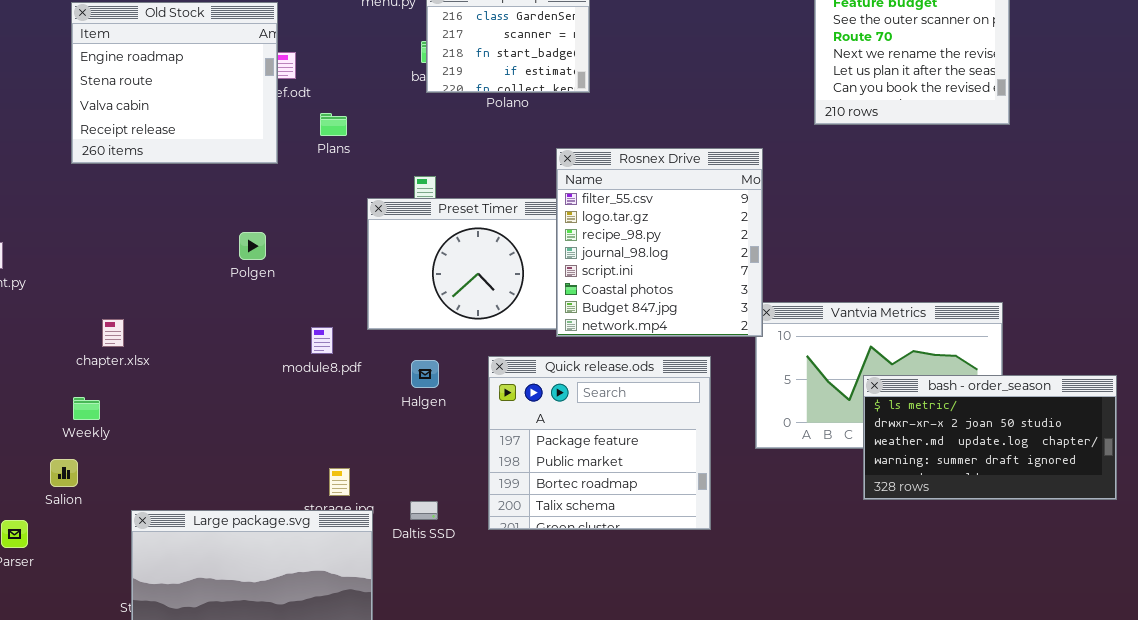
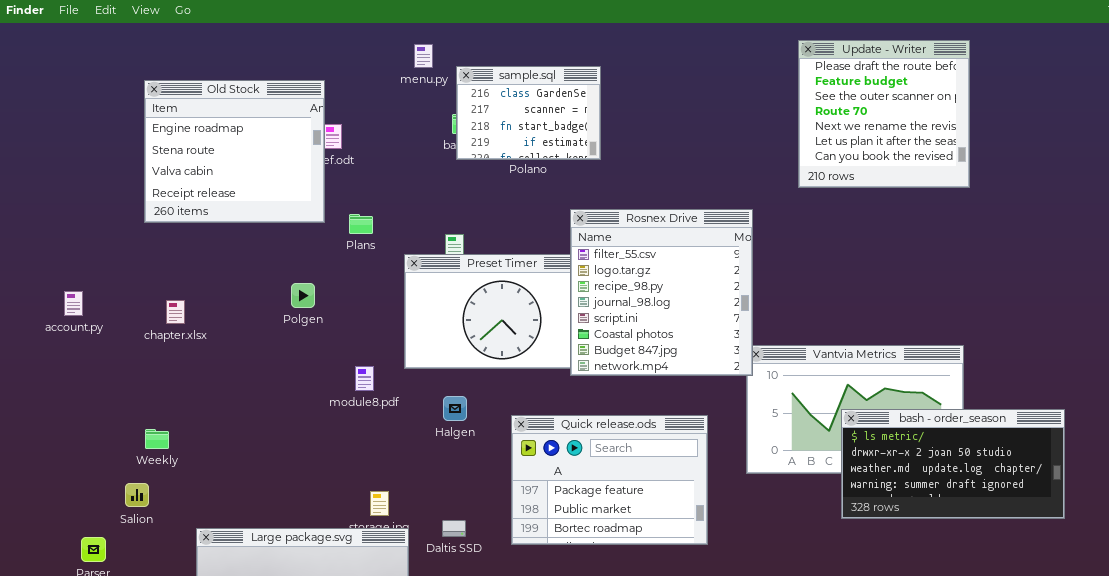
Plans: [320,113,347,136] -> [349,214,373,234], moved
chapter.xlsx: [102,319,124,347] -> [166,300,185,324], moved
Quick release.ods: [488,356,711,530] -> [511,415,708,545], resized

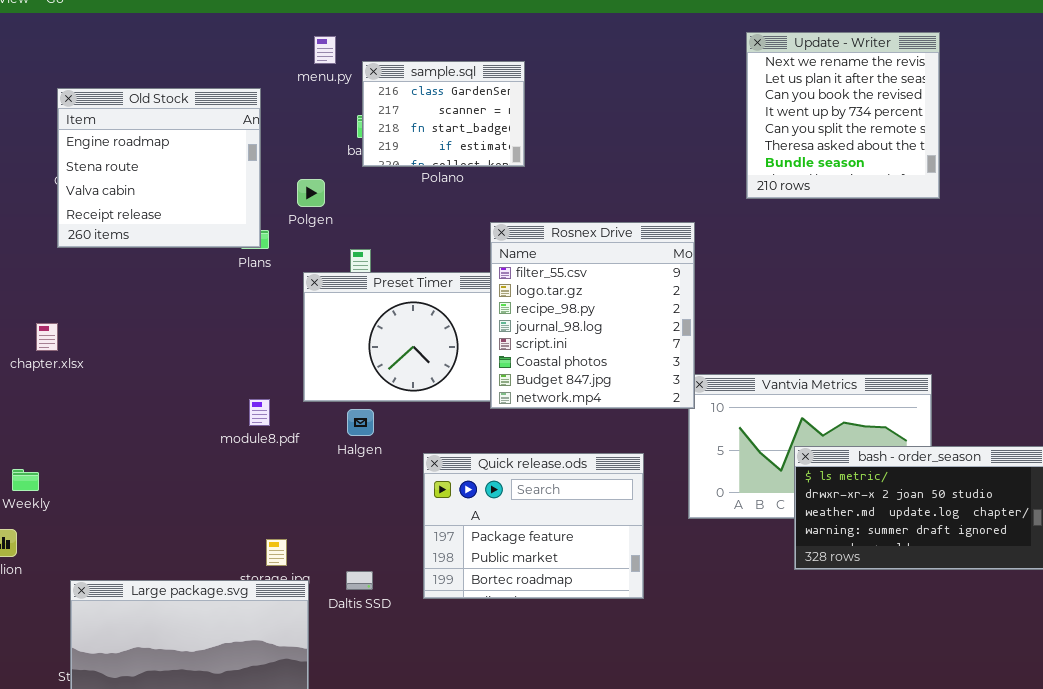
Update - Writer: [798,40,970,188] -> [746,32,940,199], scrolled down 4 rows
Old Stock: [144,80,325,223] -> [57,88,261,248], moved
Polgen: [291,283,315,308] -> [297,179,325,207], moved
Halgen: [443,396,467,421] -> [347,409,374,436], moved

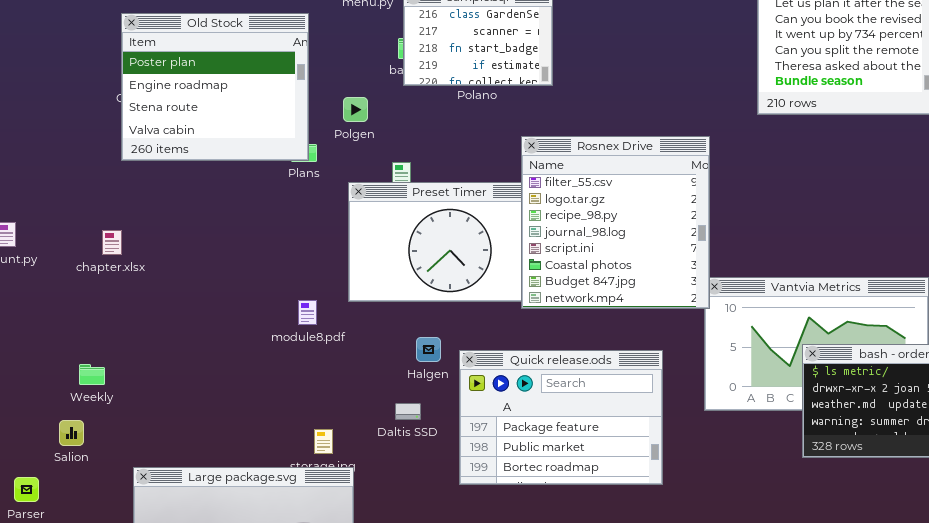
Old Stock: [57,88,261,248] -> [121,13,309,161], scrolled up 1 row
Halgen: [347,409,374,436] -> [416,337,441,362], moved
Daltis SSD: [346,571,373,590] -> [395,403,421,420], moved

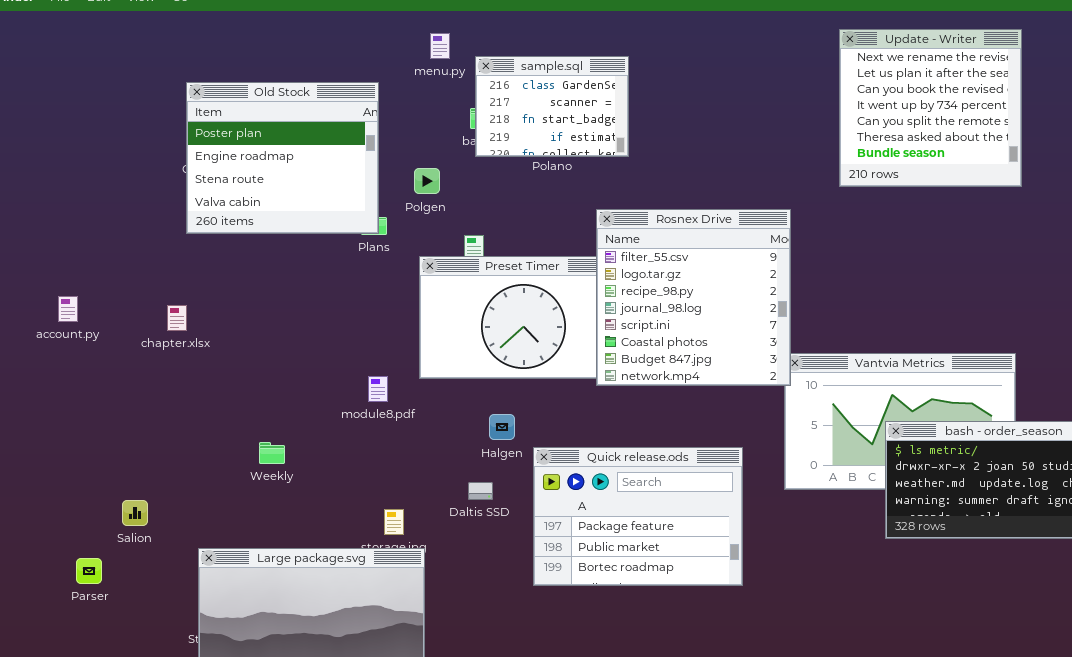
Quick release.ods: [459,350,663,485] -> [533,447,743,586], moved
Weekly: [79,364,105,385] -> [259,442,285,464], moved

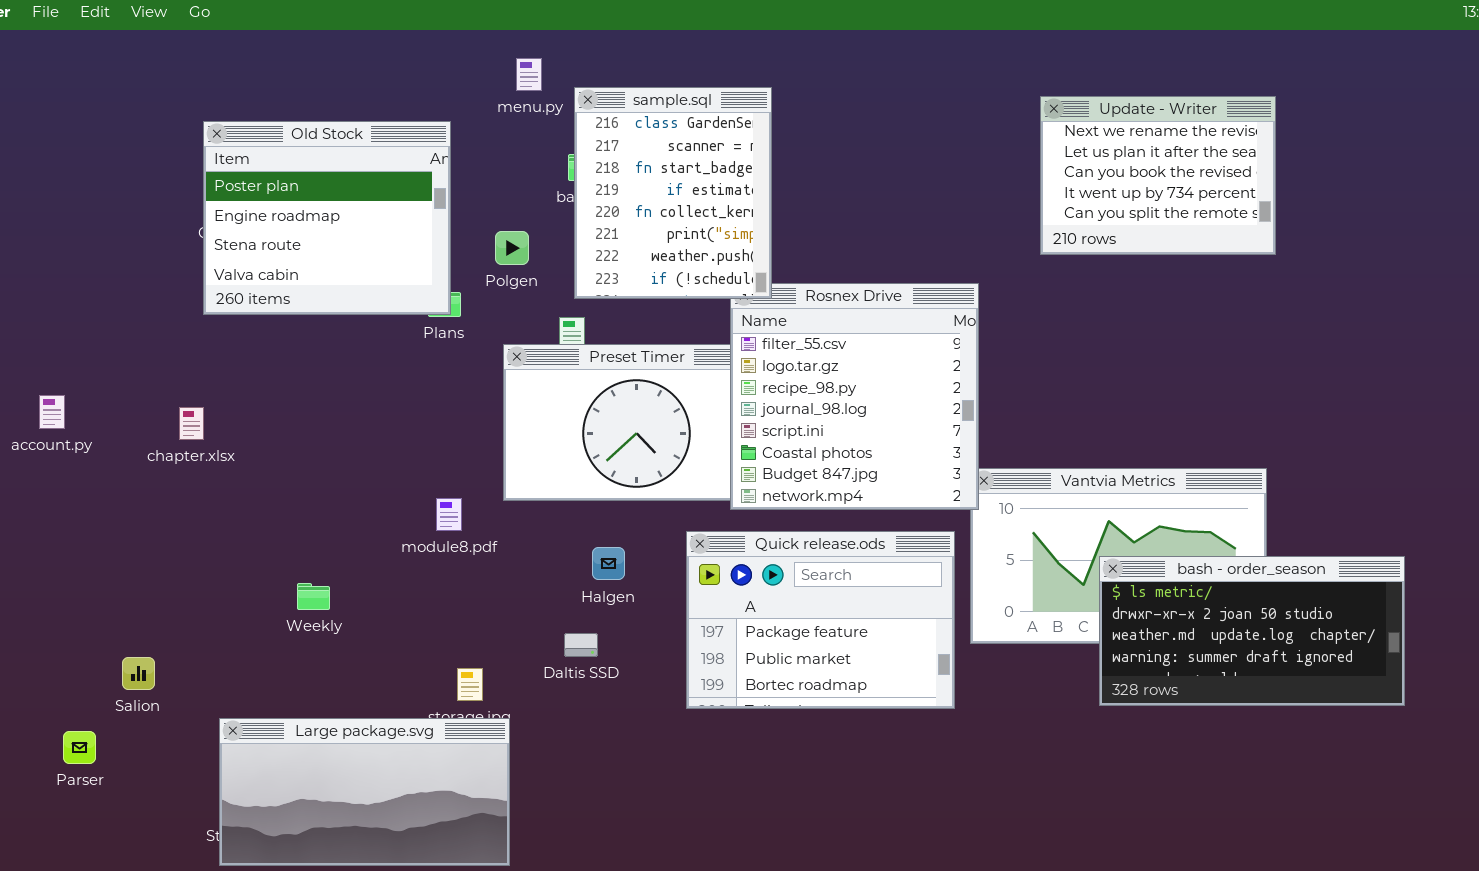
Update - Writer: [839,29,1022,187] -> [1040,96,1276,255], resized
sample.sql: [475,56,629,157] -> [574,87,772,299], resized
Quick release.ods: [533,447,743,586] -> [686,531,955,709], moved

